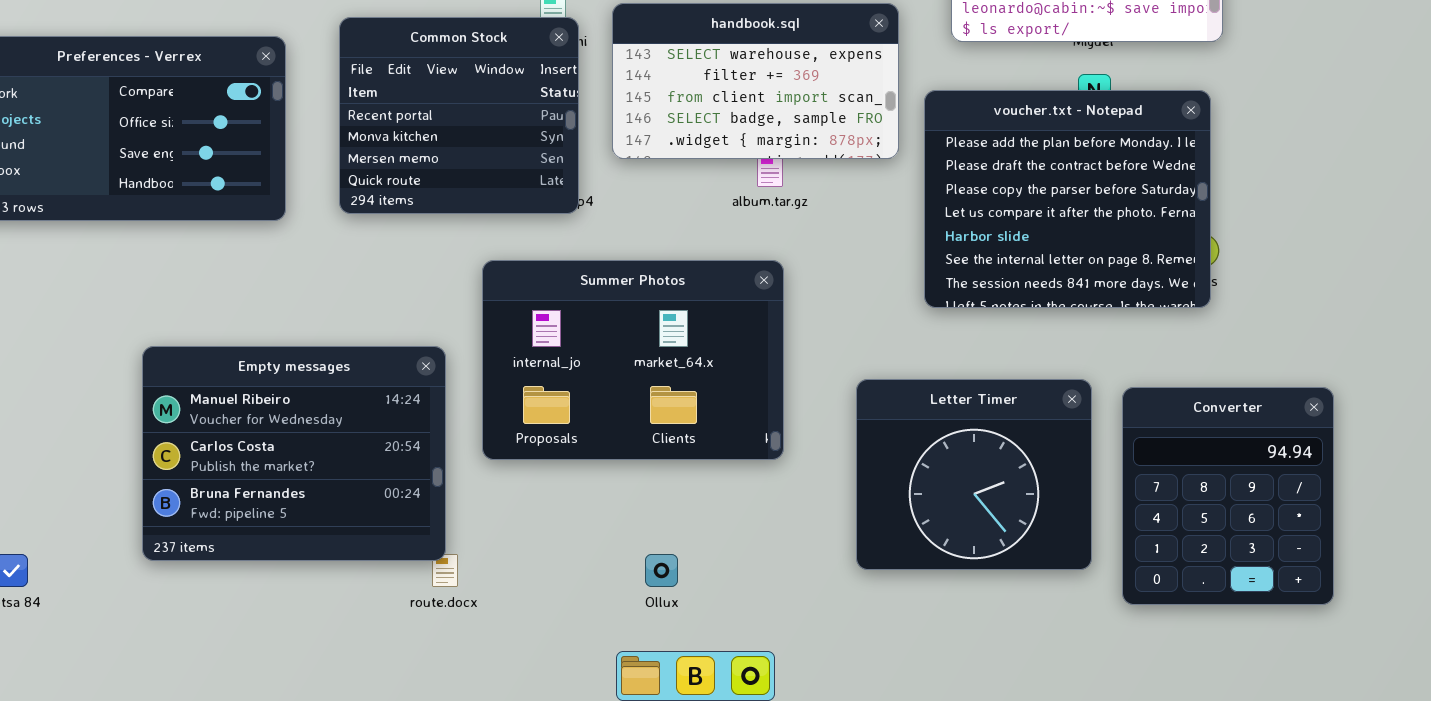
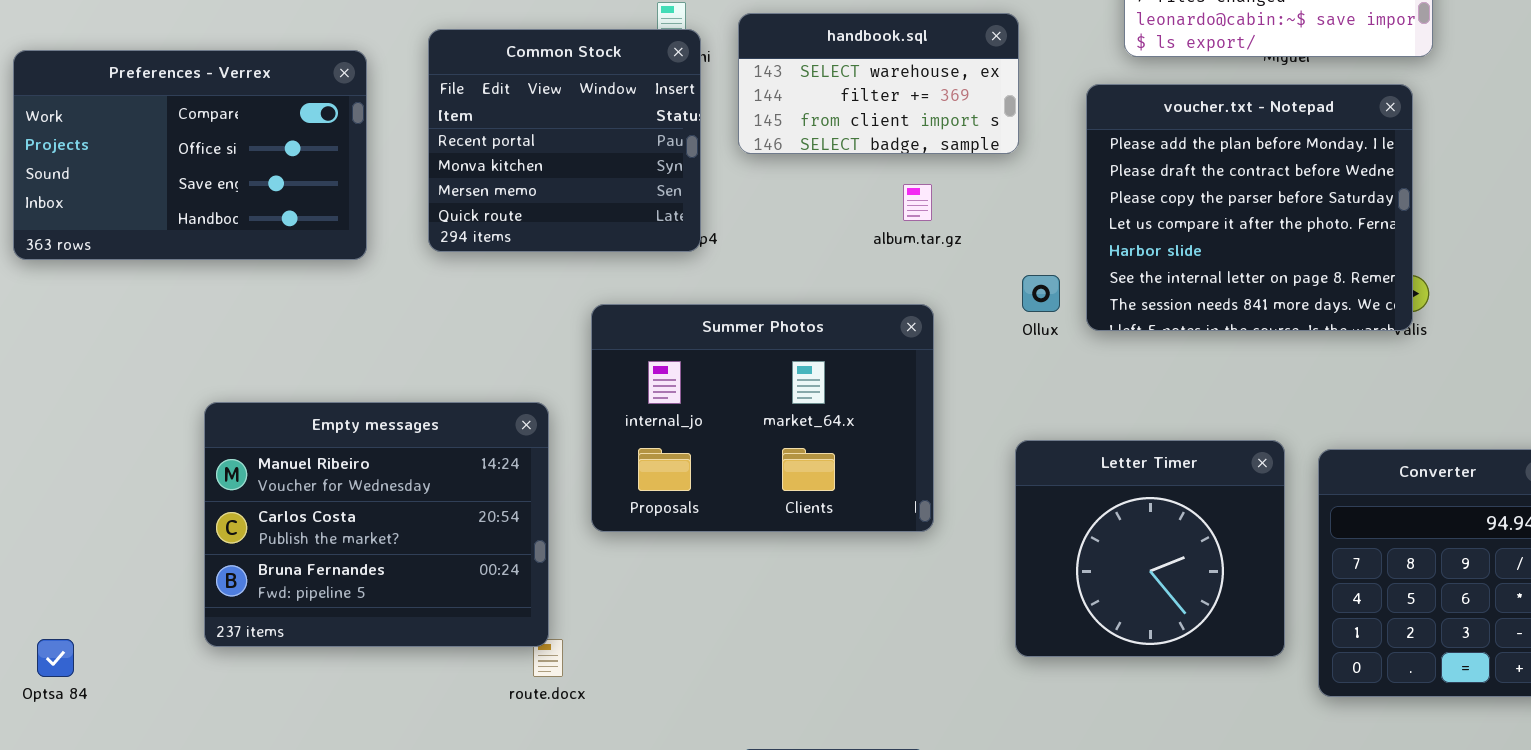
handbook.sql: [612,3,899,159] -> [738,13,1019,154], resized
voucher.txt - Notepad: [924,90,1211,308] -> [1086,84,1413,331], moved
Ollux: [645,554,678,587] -> [1022,275,1060,312], moved

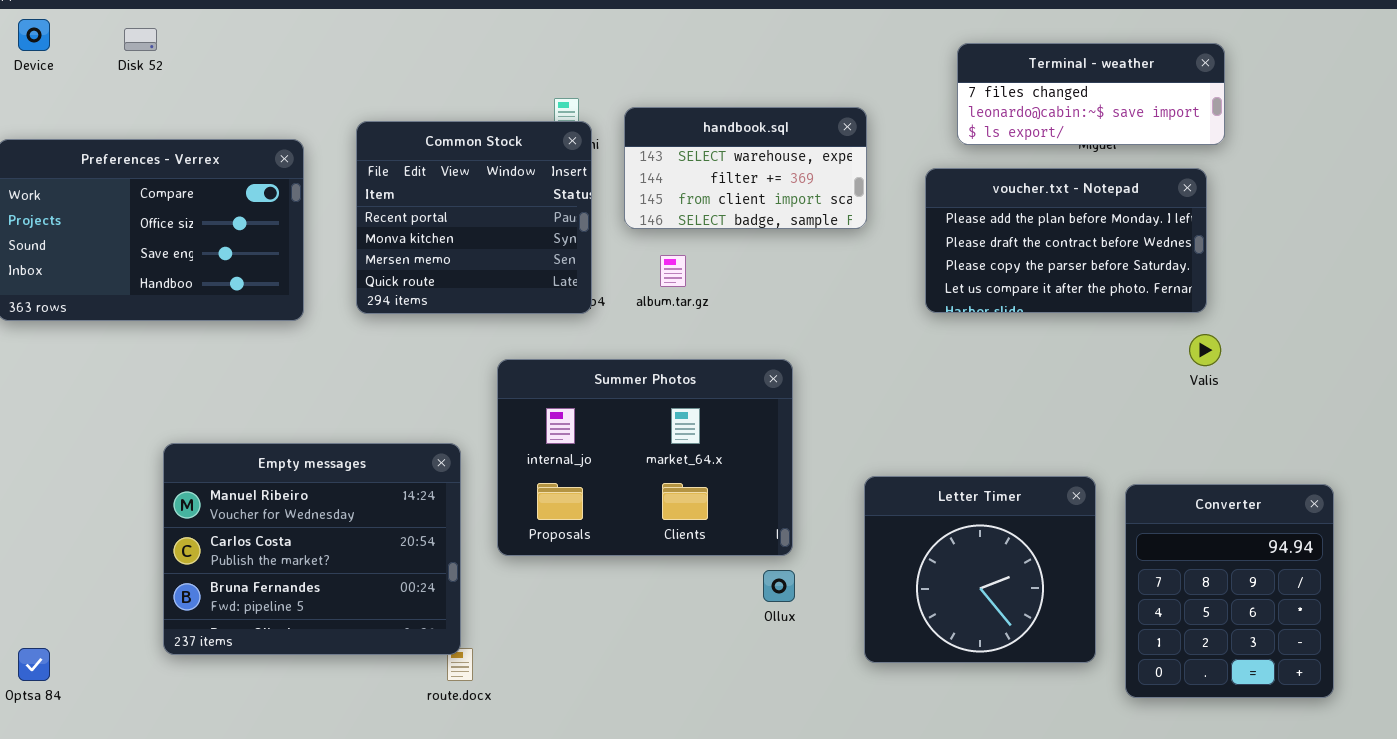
voucher.txt - Notepad: [1086,84,1413,331] -> [925,168,1207,313], resized
album.tar.gz: [903,184,932,221] -> [660,255,686,287], moved
Ollux: [1022,275,1060,312] -> [763,570,795,602], moved

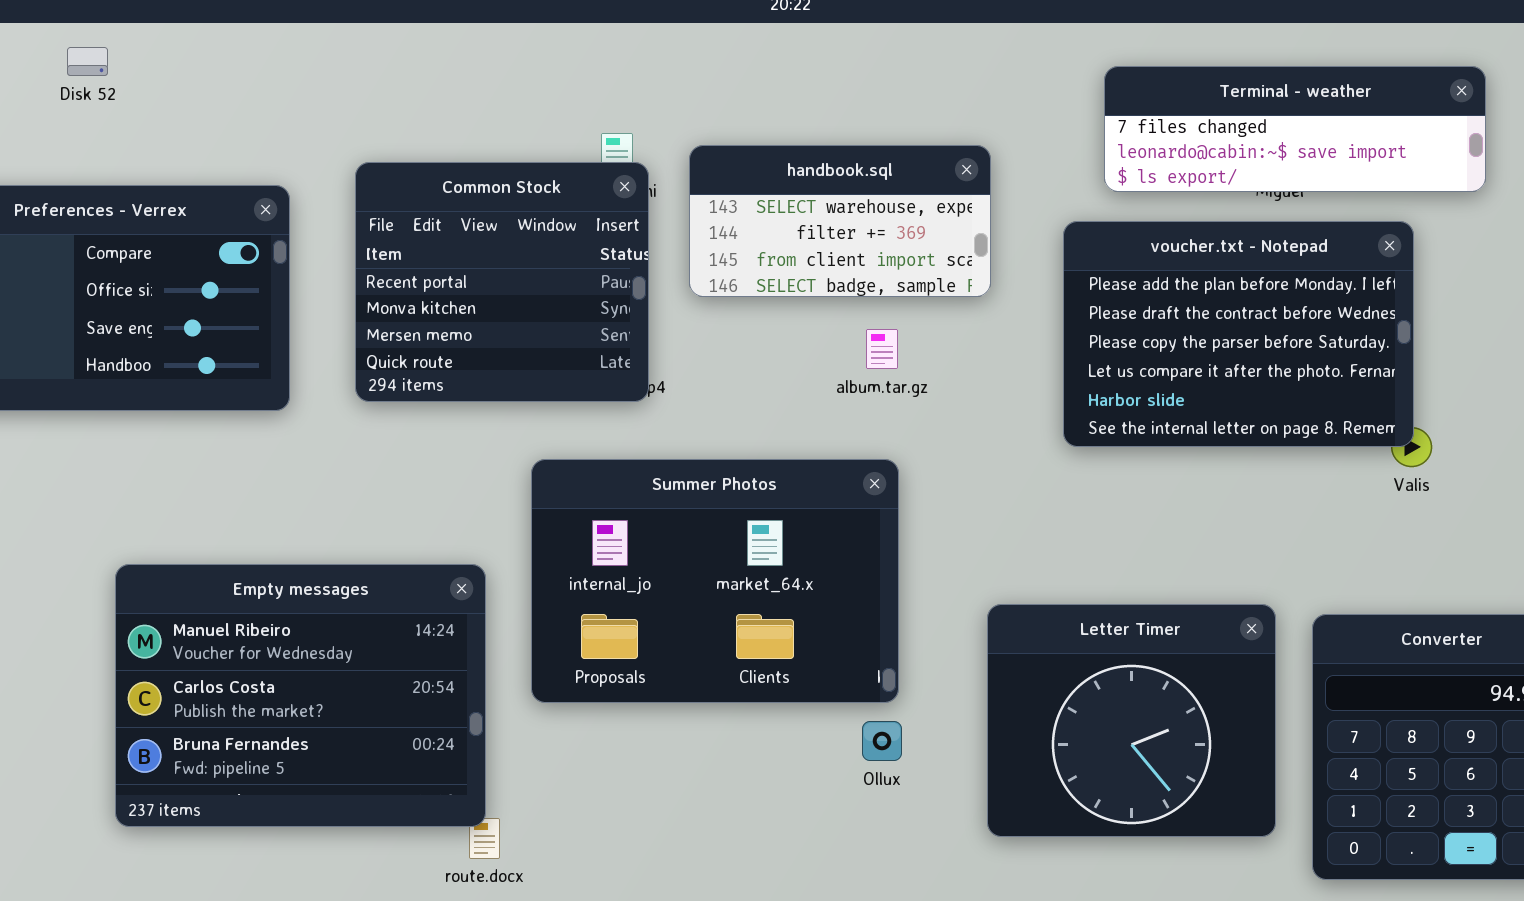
Terminal - weather: [957,43,1225,145] -> [1104,66,1486,192], resized
voucher.txt - Notepad: [925,168,1207,313] -> [1063,221,1414,447], resized
album.tar.gz: [660,255,686,287] -> [866,329,898,369], moved

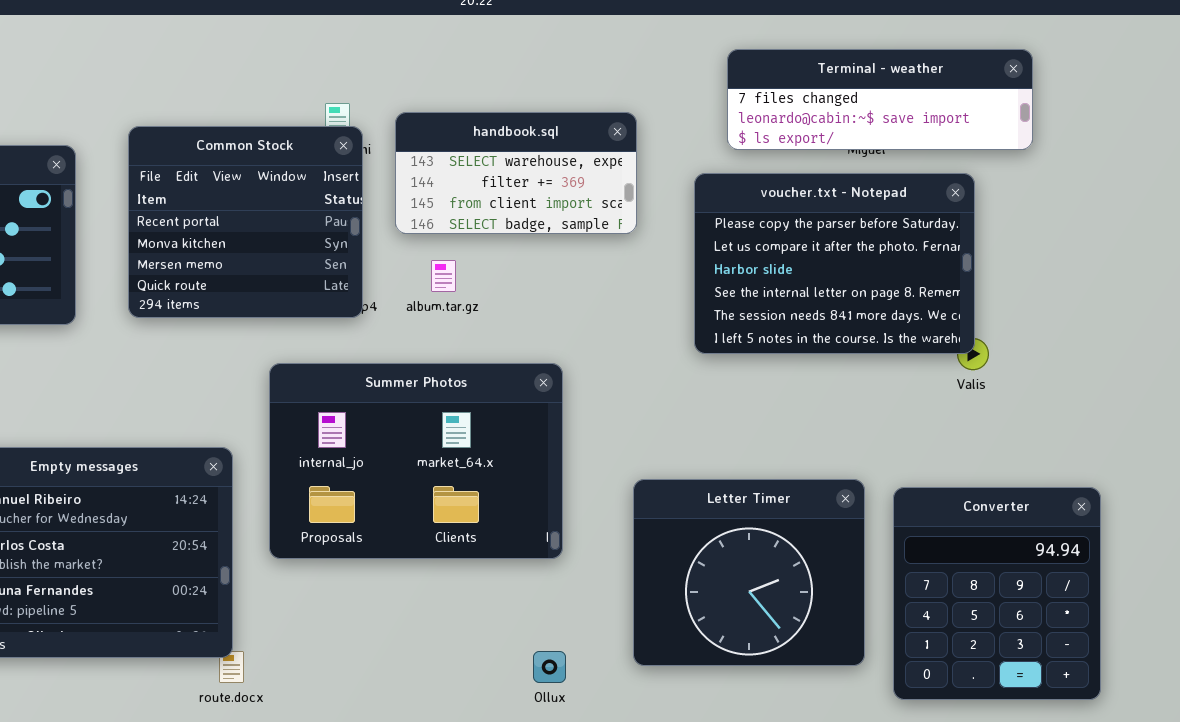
voucher.txt - Notepad: [1063,221,1414,447] -> [694,173,975,354], scrolled down 2 rows
album.tar.gz: [866,329,898,369] -> [431,260,456,292], moved
Ollux: [862,721,902,761] -> [533,651,566,683], moved

